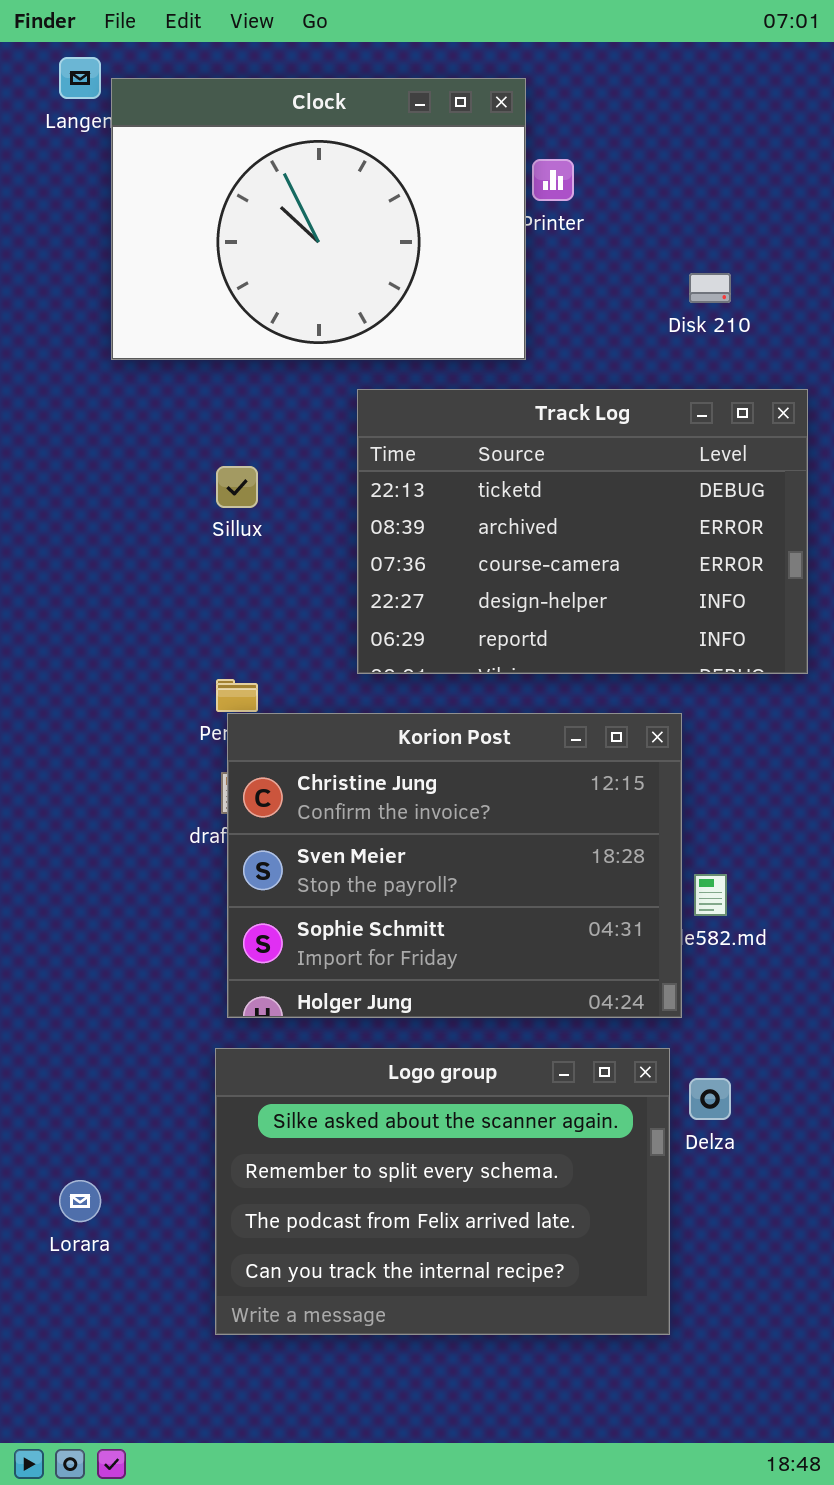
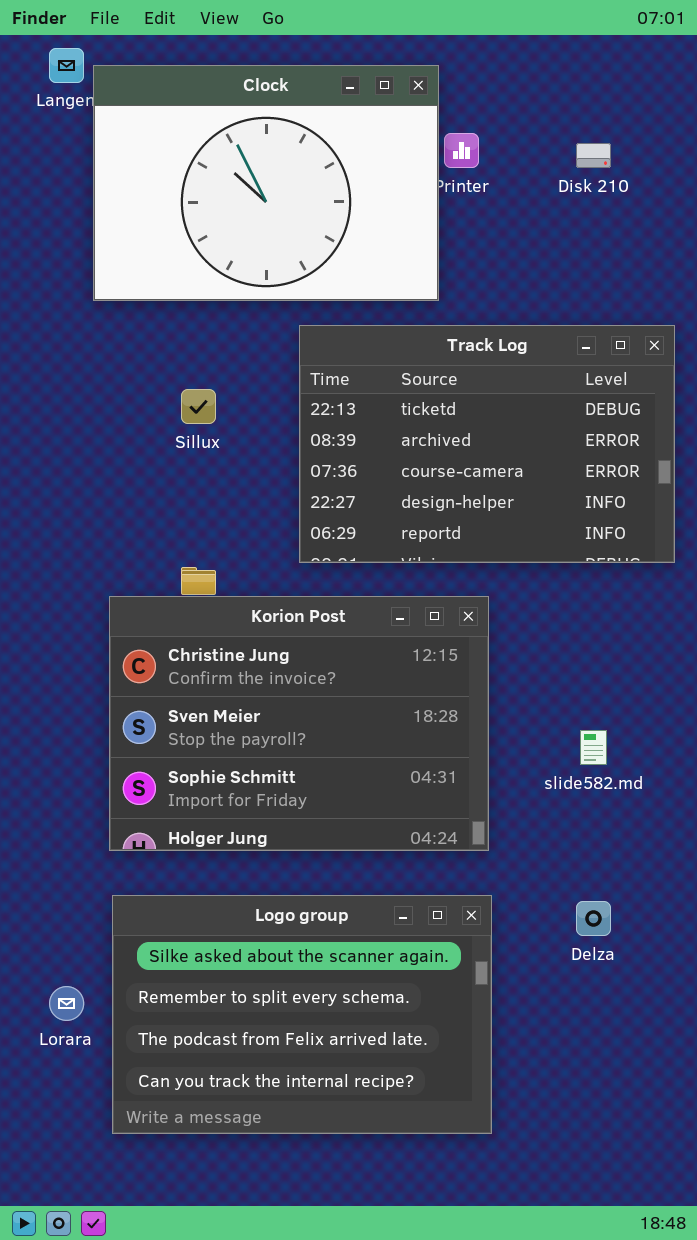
Disk 210: [689,273,731,303] -> [576,143,611,168], moved
Korion Post: [227,713,682,1018] -> [109,596,489,851], moved
Logo group: [215,1048,670,1335] -> [112,895,492,1134], moved

